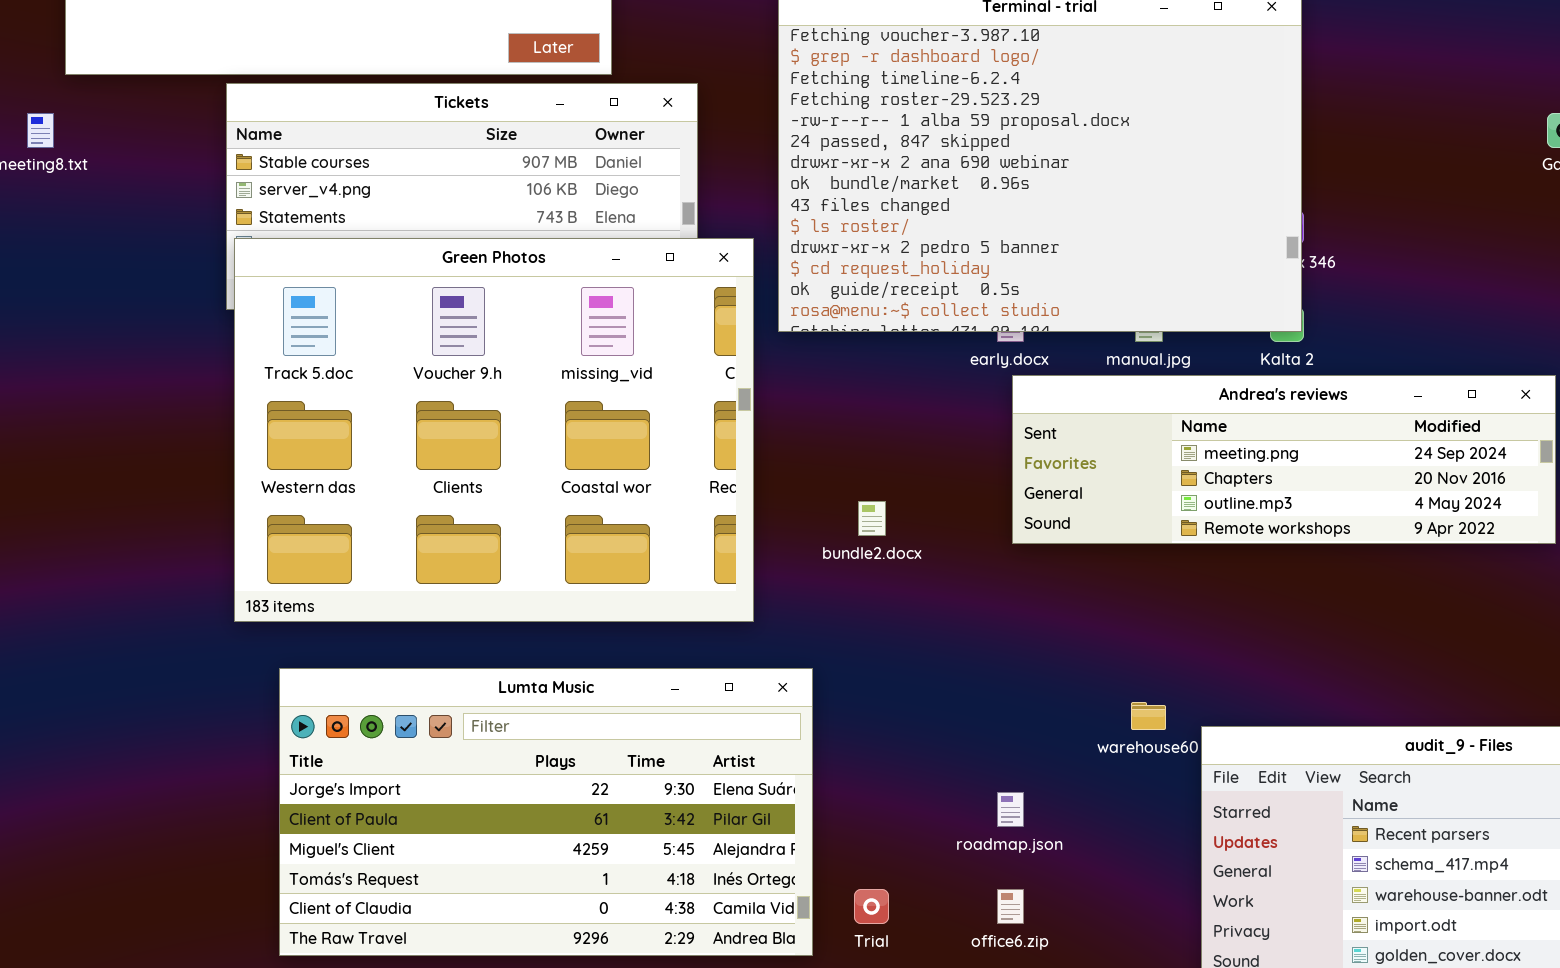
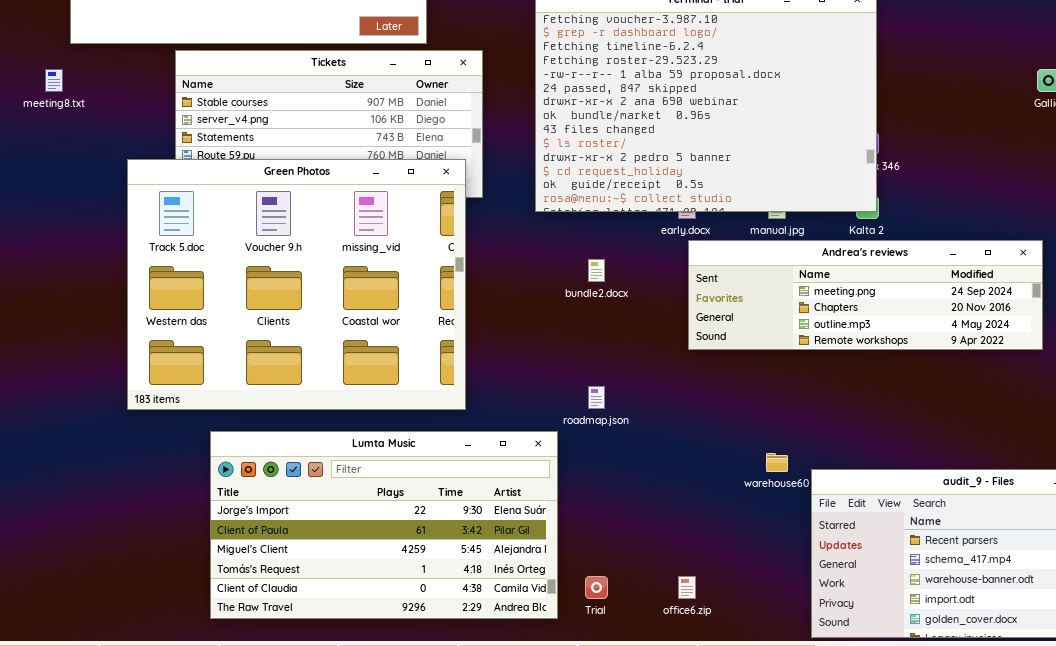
Green Photos: [234,238,754,622] -> [127,159,466,410], moved
bundle2.docx: [858,501,886,536] -> [588,259,605,282], moved
roadmap.json: [997,792,1024,827] -> [588,386,605,409], moved

